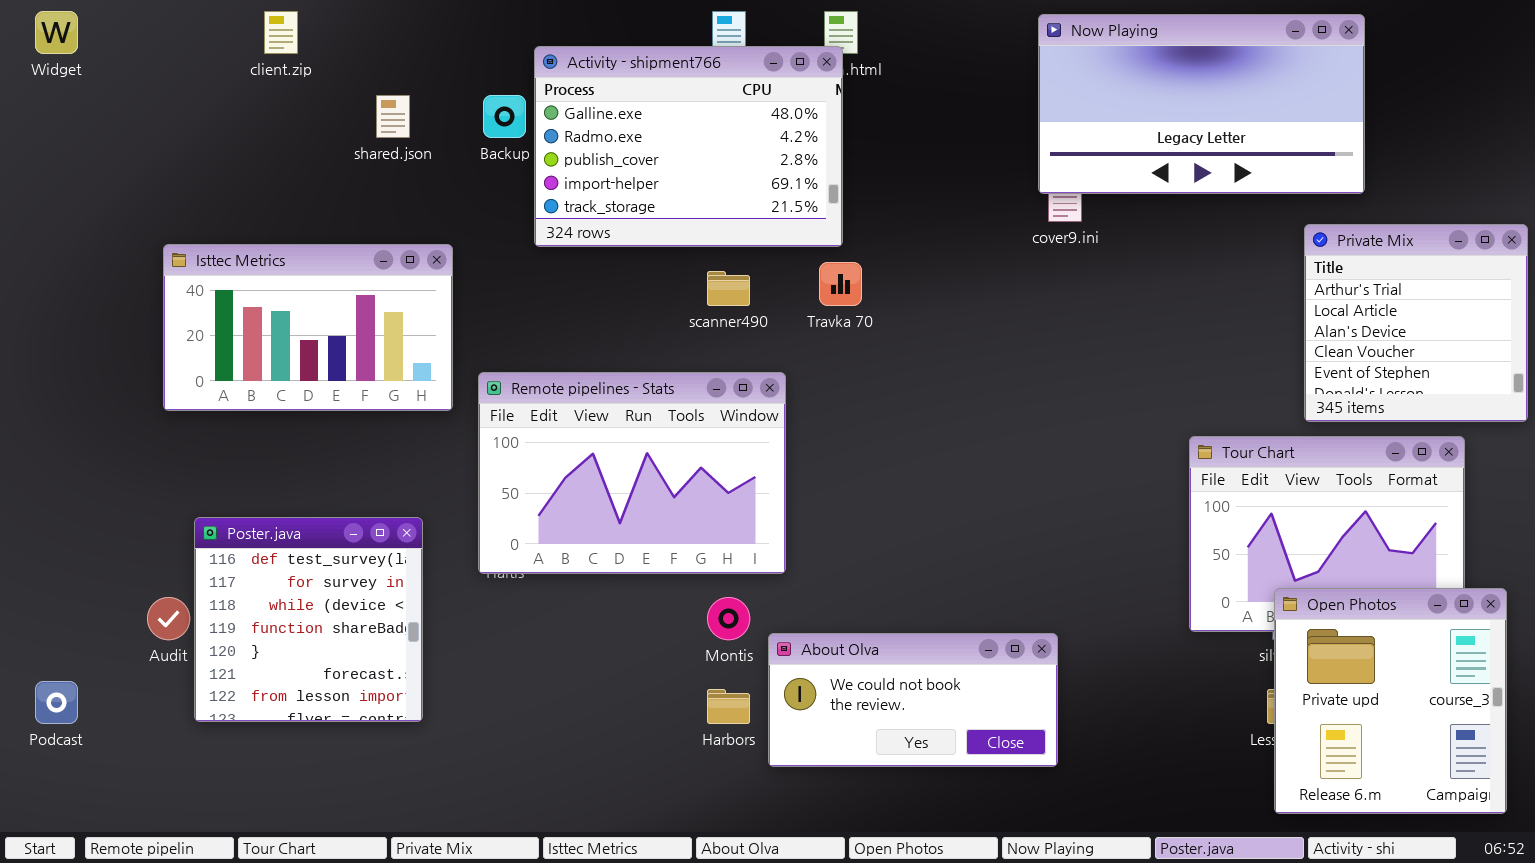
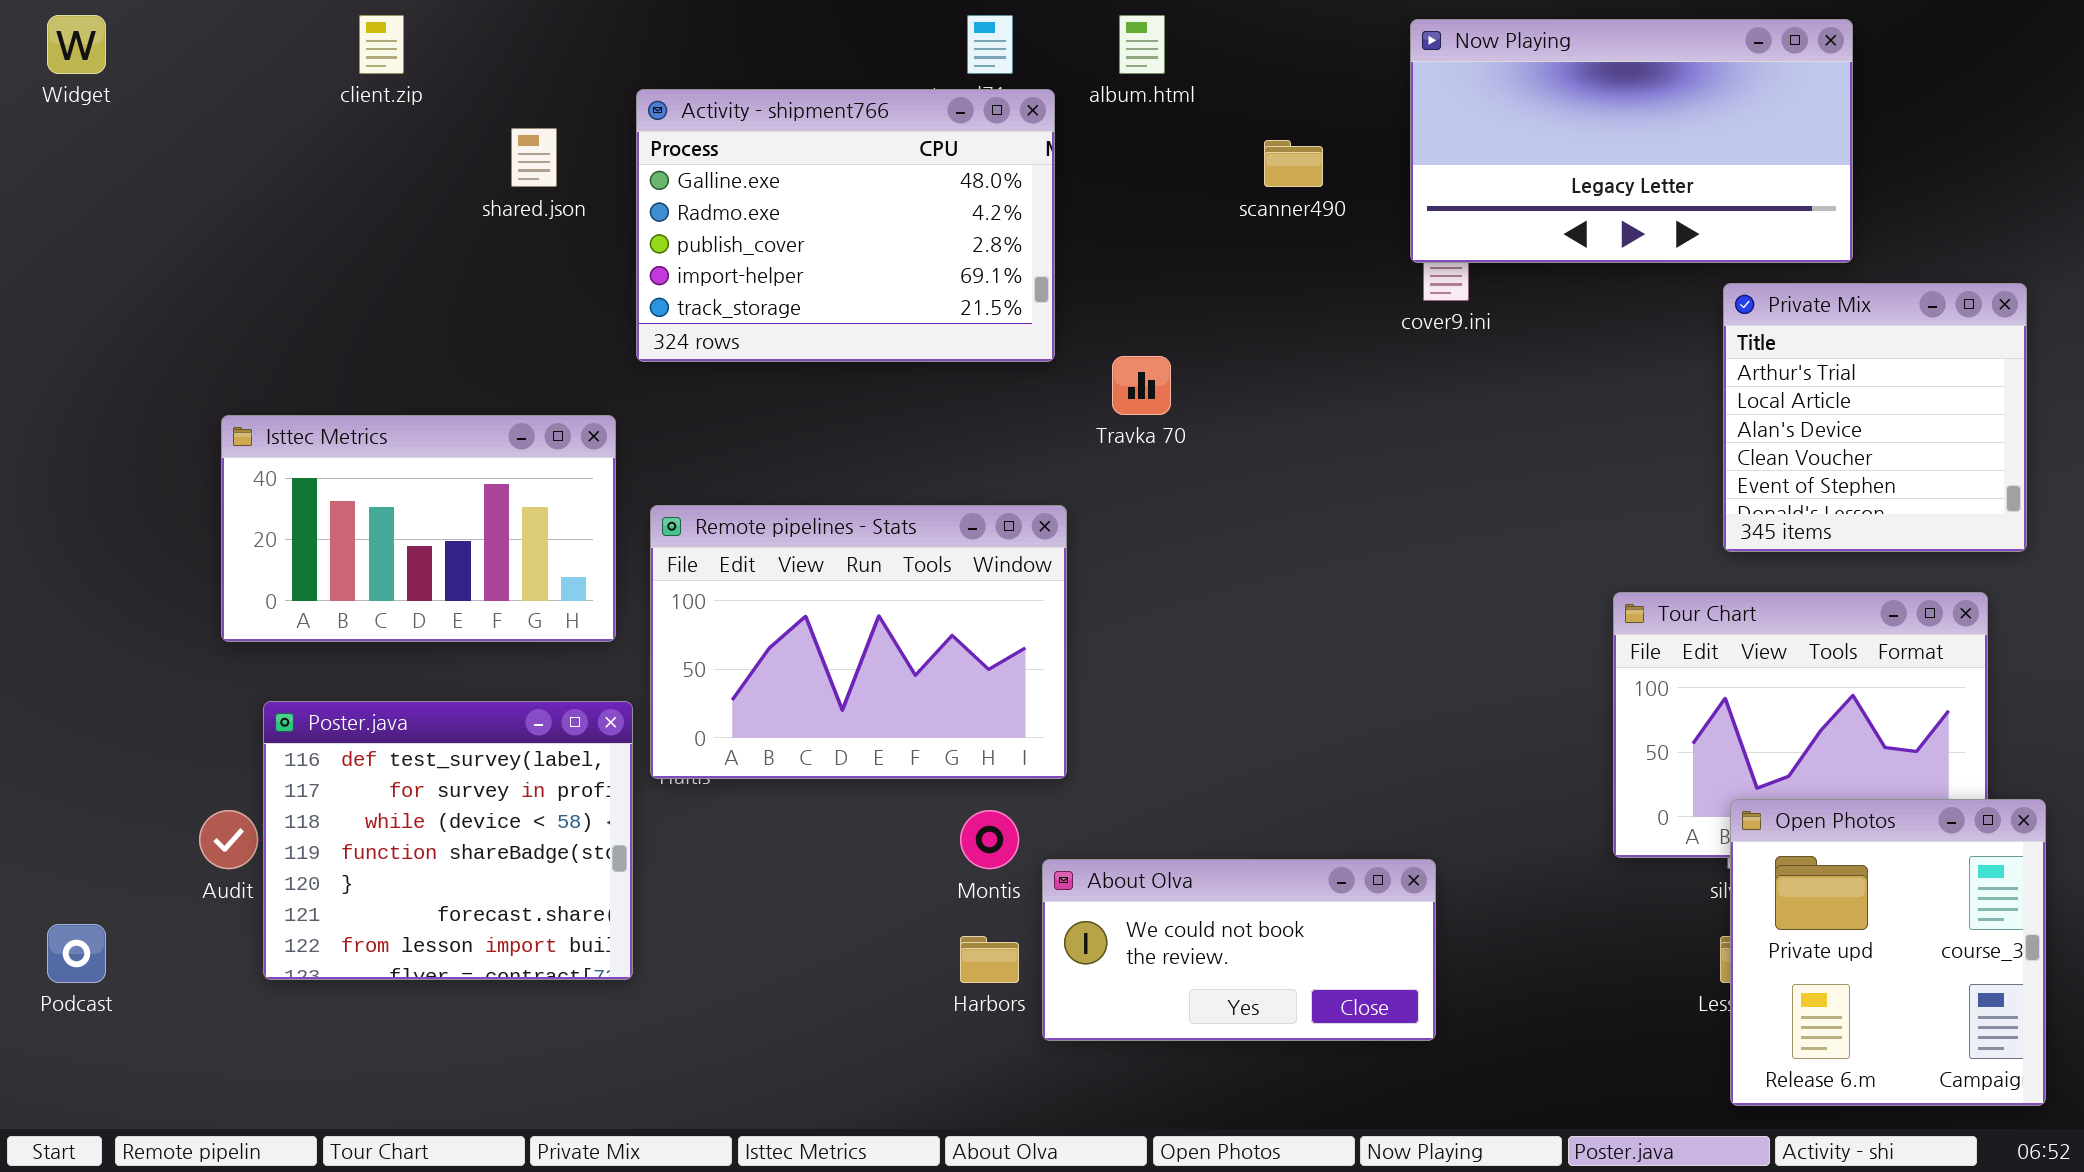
Activity - shipment766: [534,46,843,247] -> [636,89,1055,362], moved
Private Mix: [1304,224,1528,422] -> [1723,283,2027,552], moved
Isttec Metrics: [163,244,453,411] -> [221,415,616,642], moved
scanner490: [707,271,750,306] -> [1264,140,1323,187], moved
Poster.java: [194,517,423,722] -> [263,701,633,980], resized

